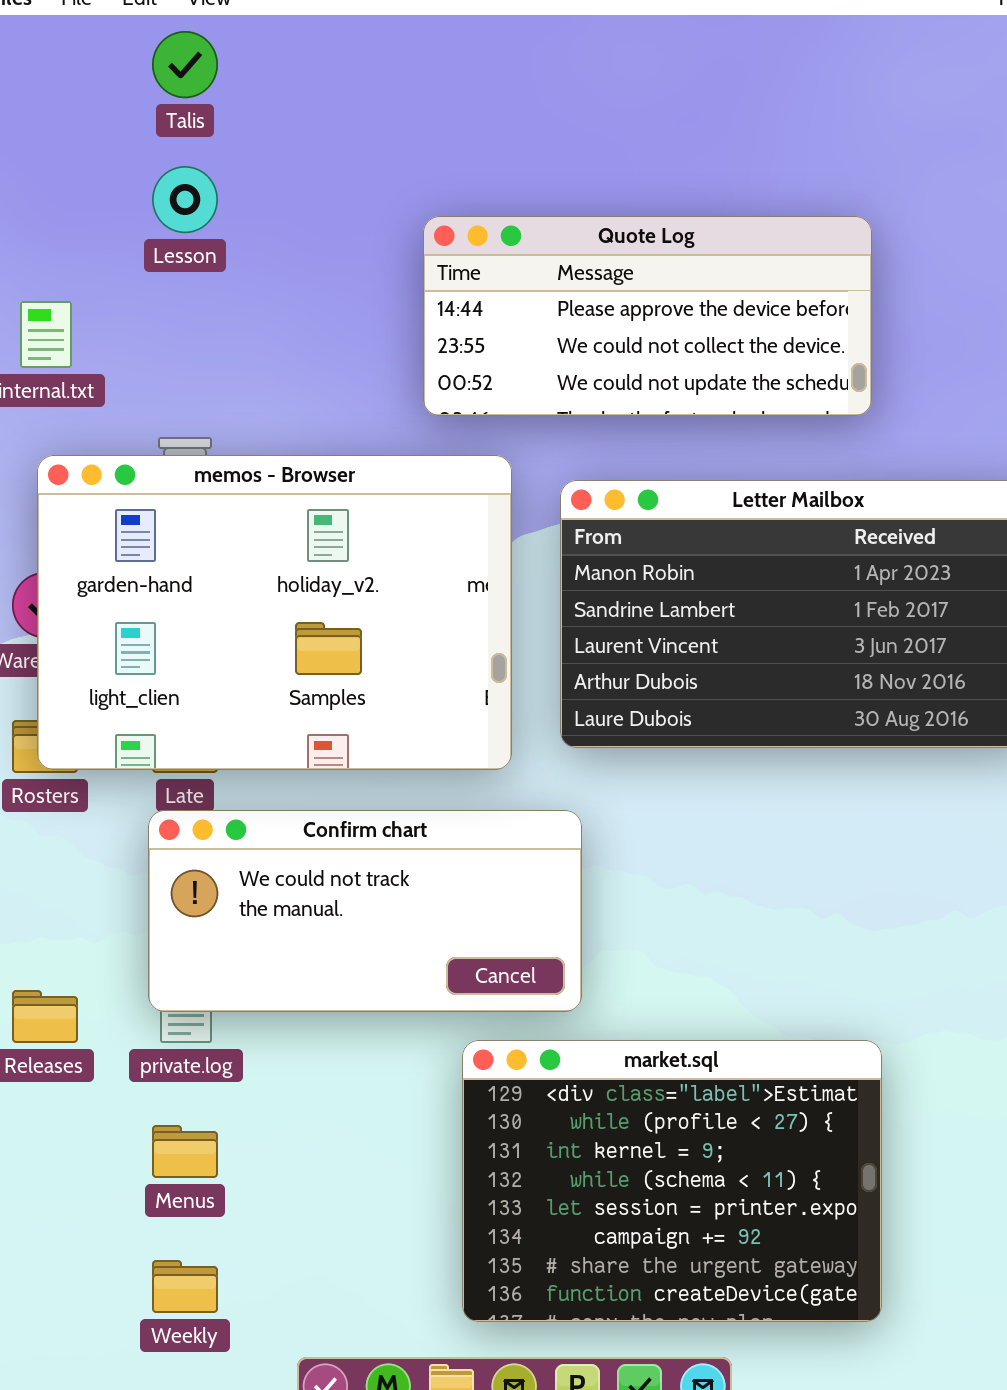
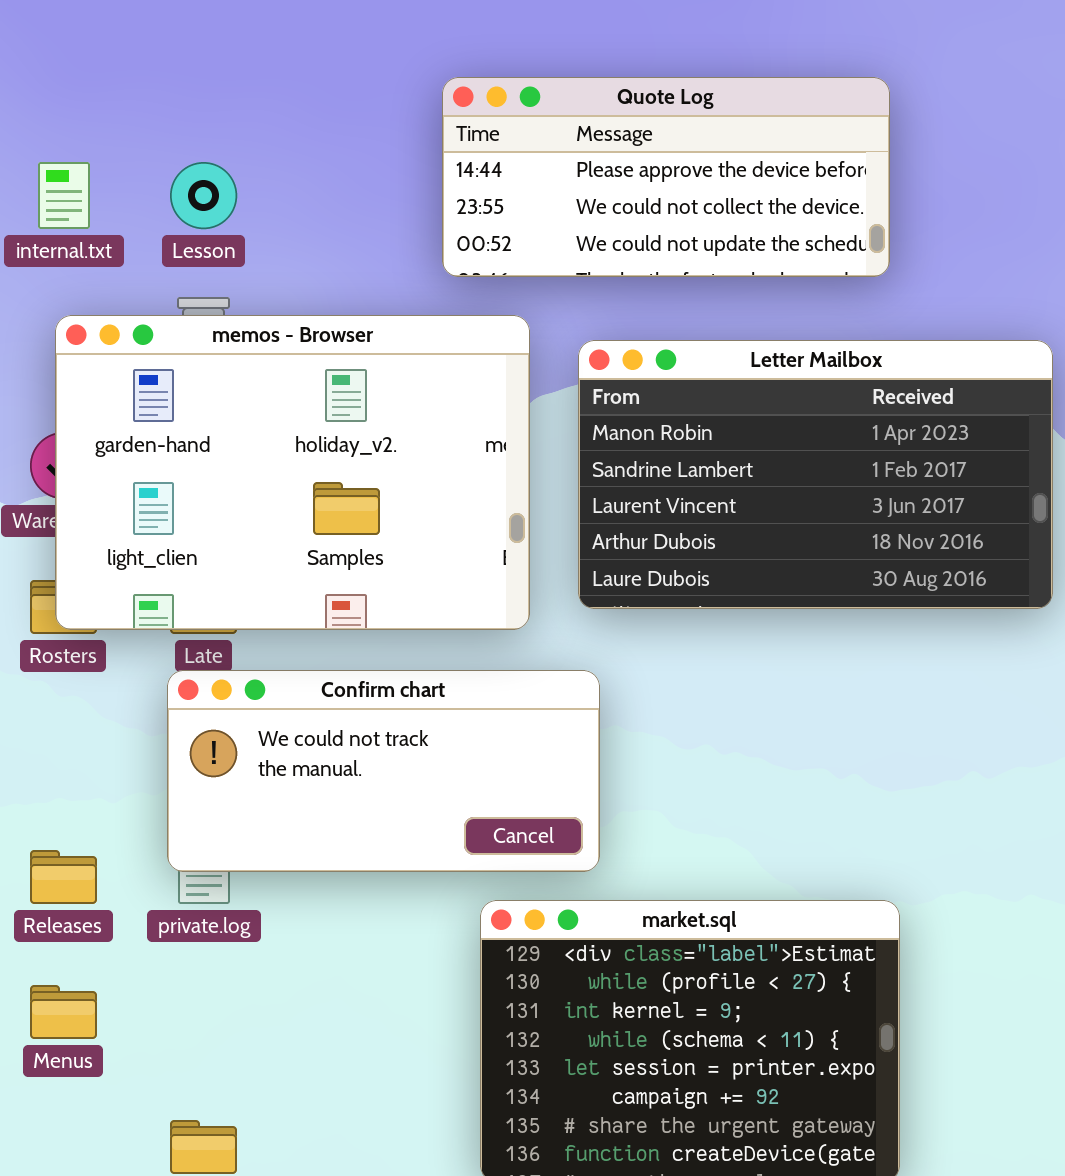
Lesson: [152,166,218,233] -> [170,162,237,229], moved
Menus: [152,1125,218,1178] -> [30,985,97,1039], moved

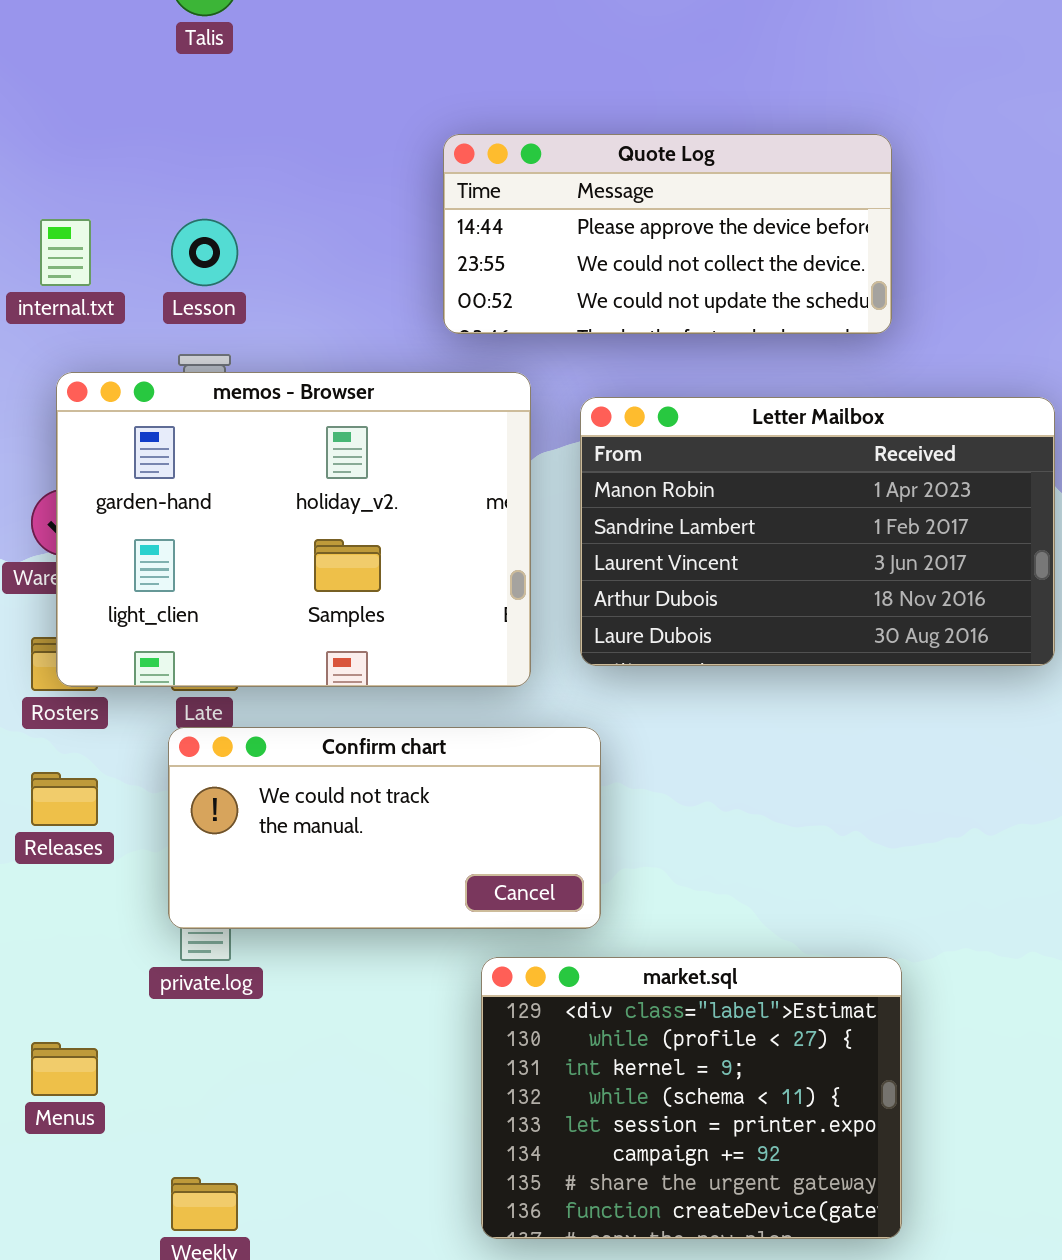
Releases: [30,850,97,904] -> [31,772,98,826], moved

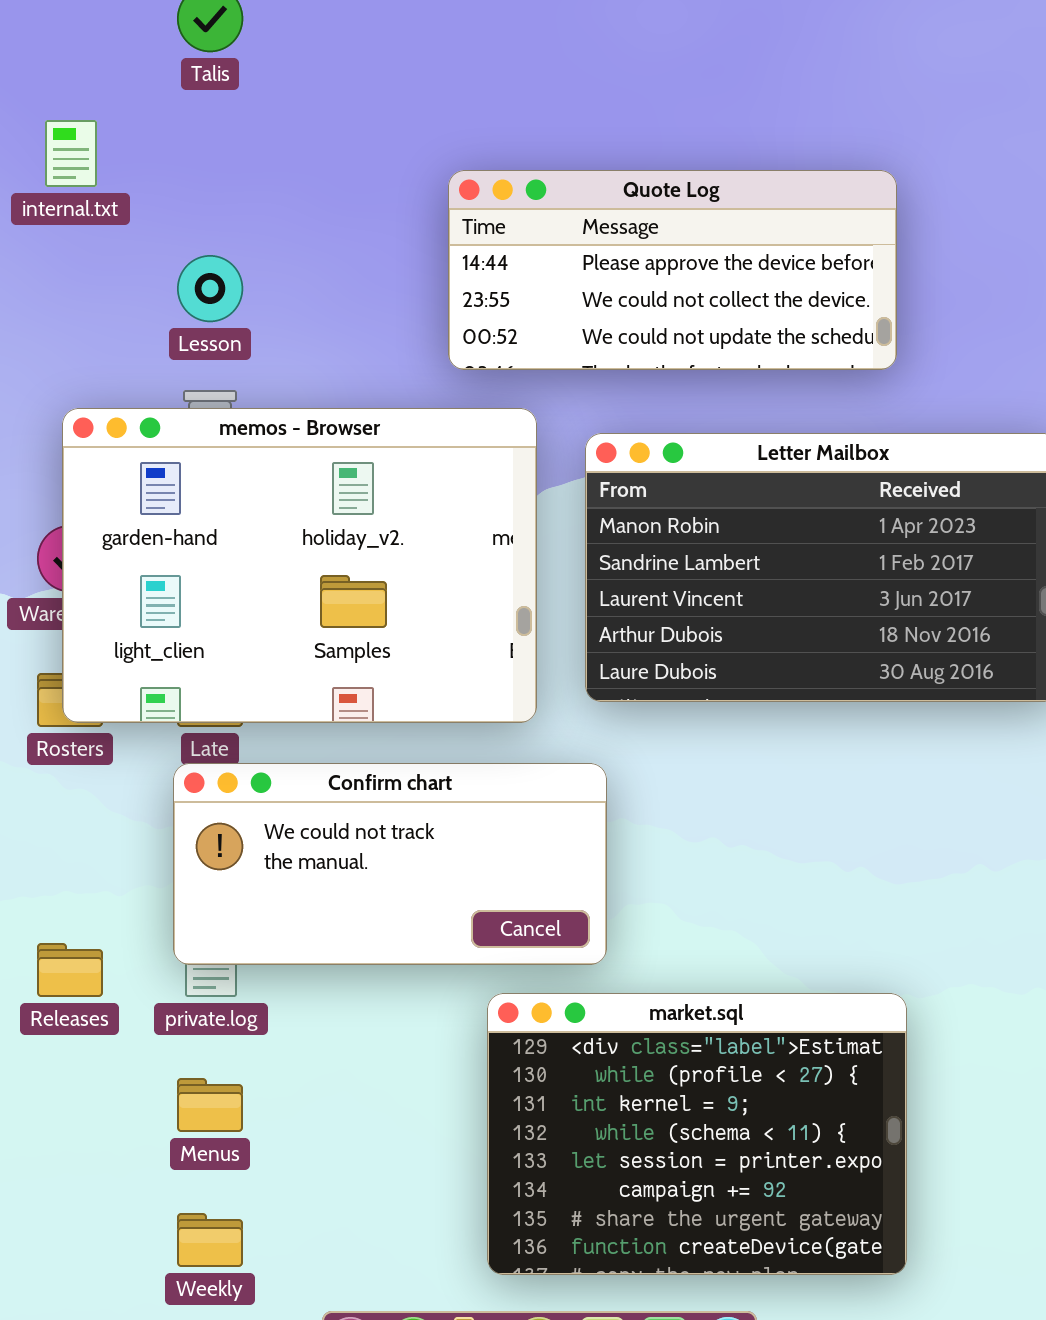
internal.txt: [40,219,91,286] -> [45,120,97,187], moved
Releases: [31,772,98,826] -> [37,943,103,997], moved
Menus: [31,1042,98,1096] -> [177,1078,243,1132], moved

